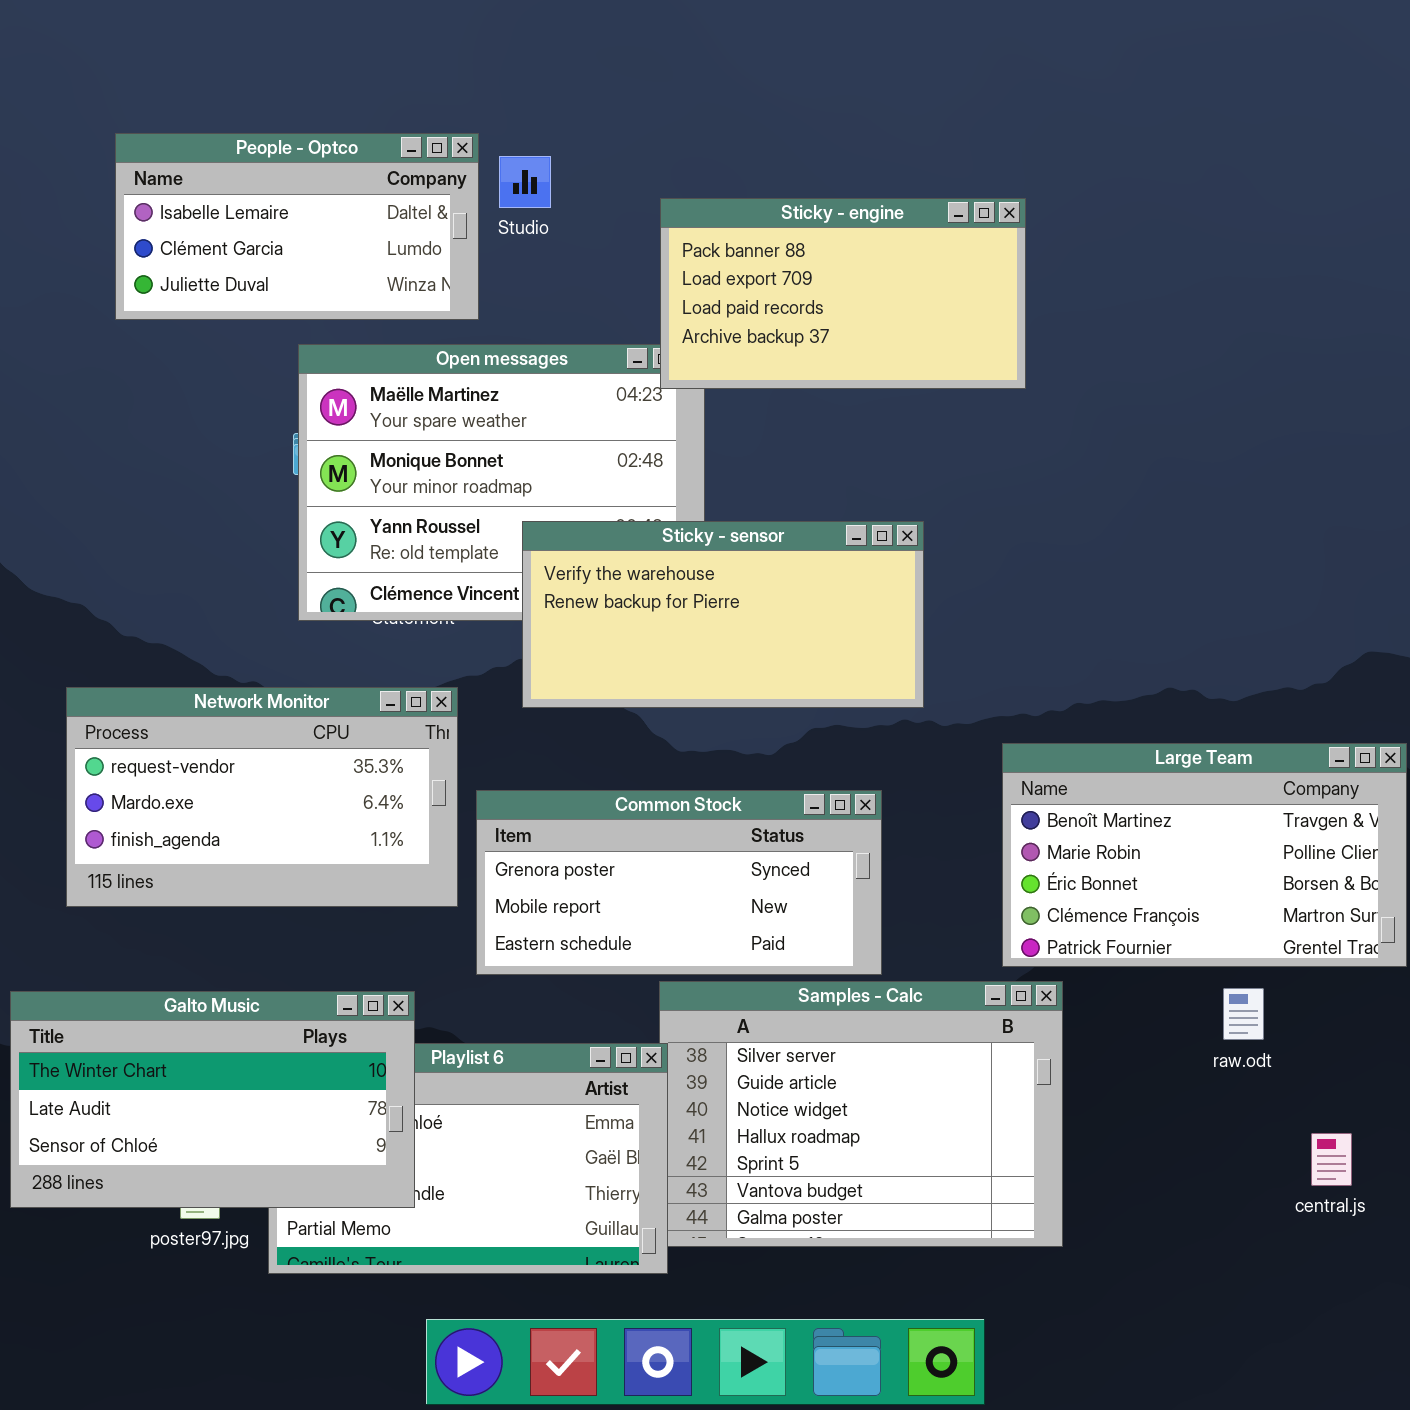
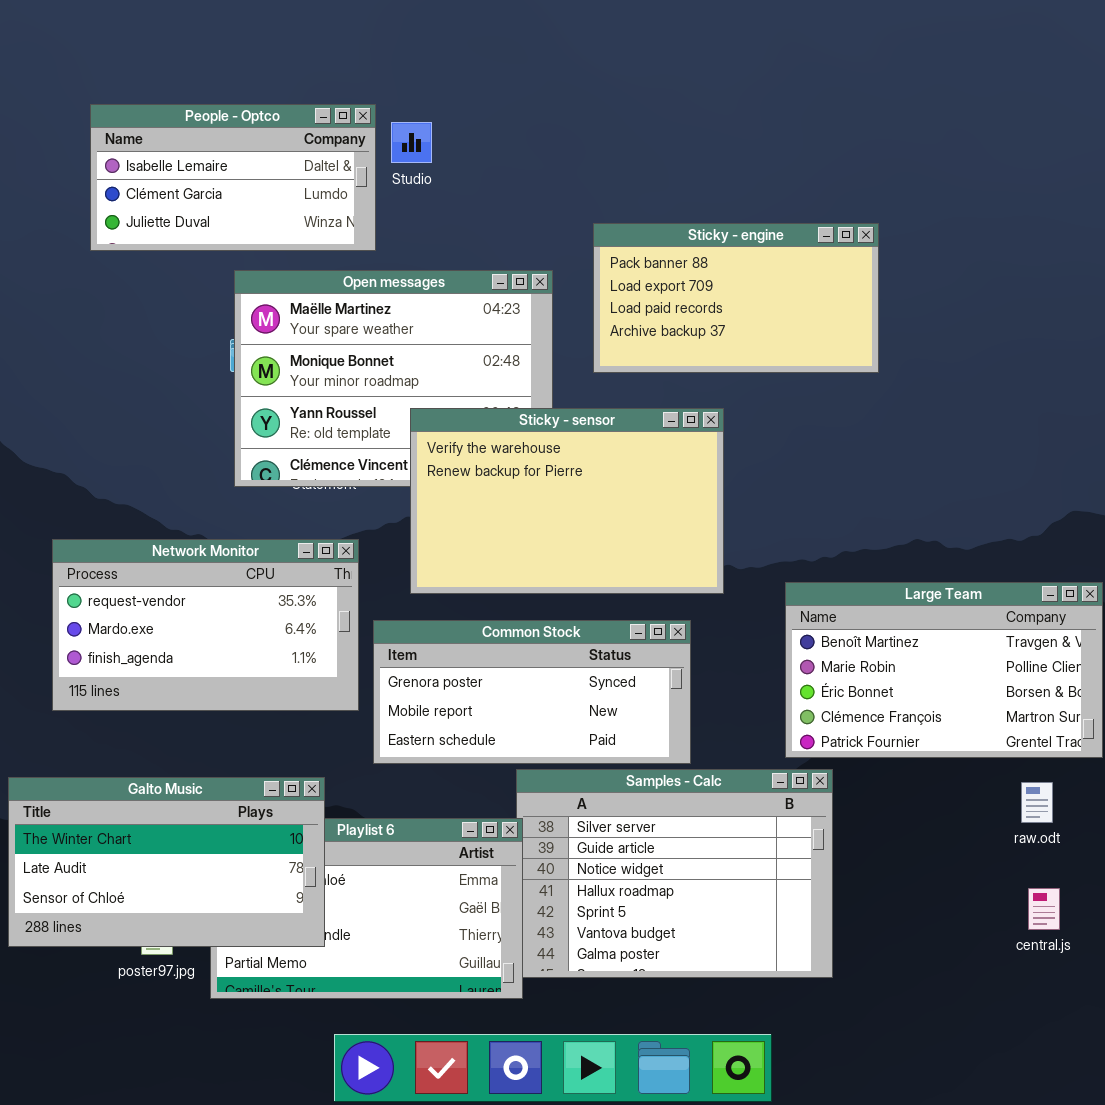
Sticky - engine: [660,198,1026,389] -> [593,223,879,373], moved
Sticky - sensor: [522,521,924,708] -> [410,408,724,594], resized
raw.odt: [1223,988,1264,1040] -> [1021,782,1053,823], moved

